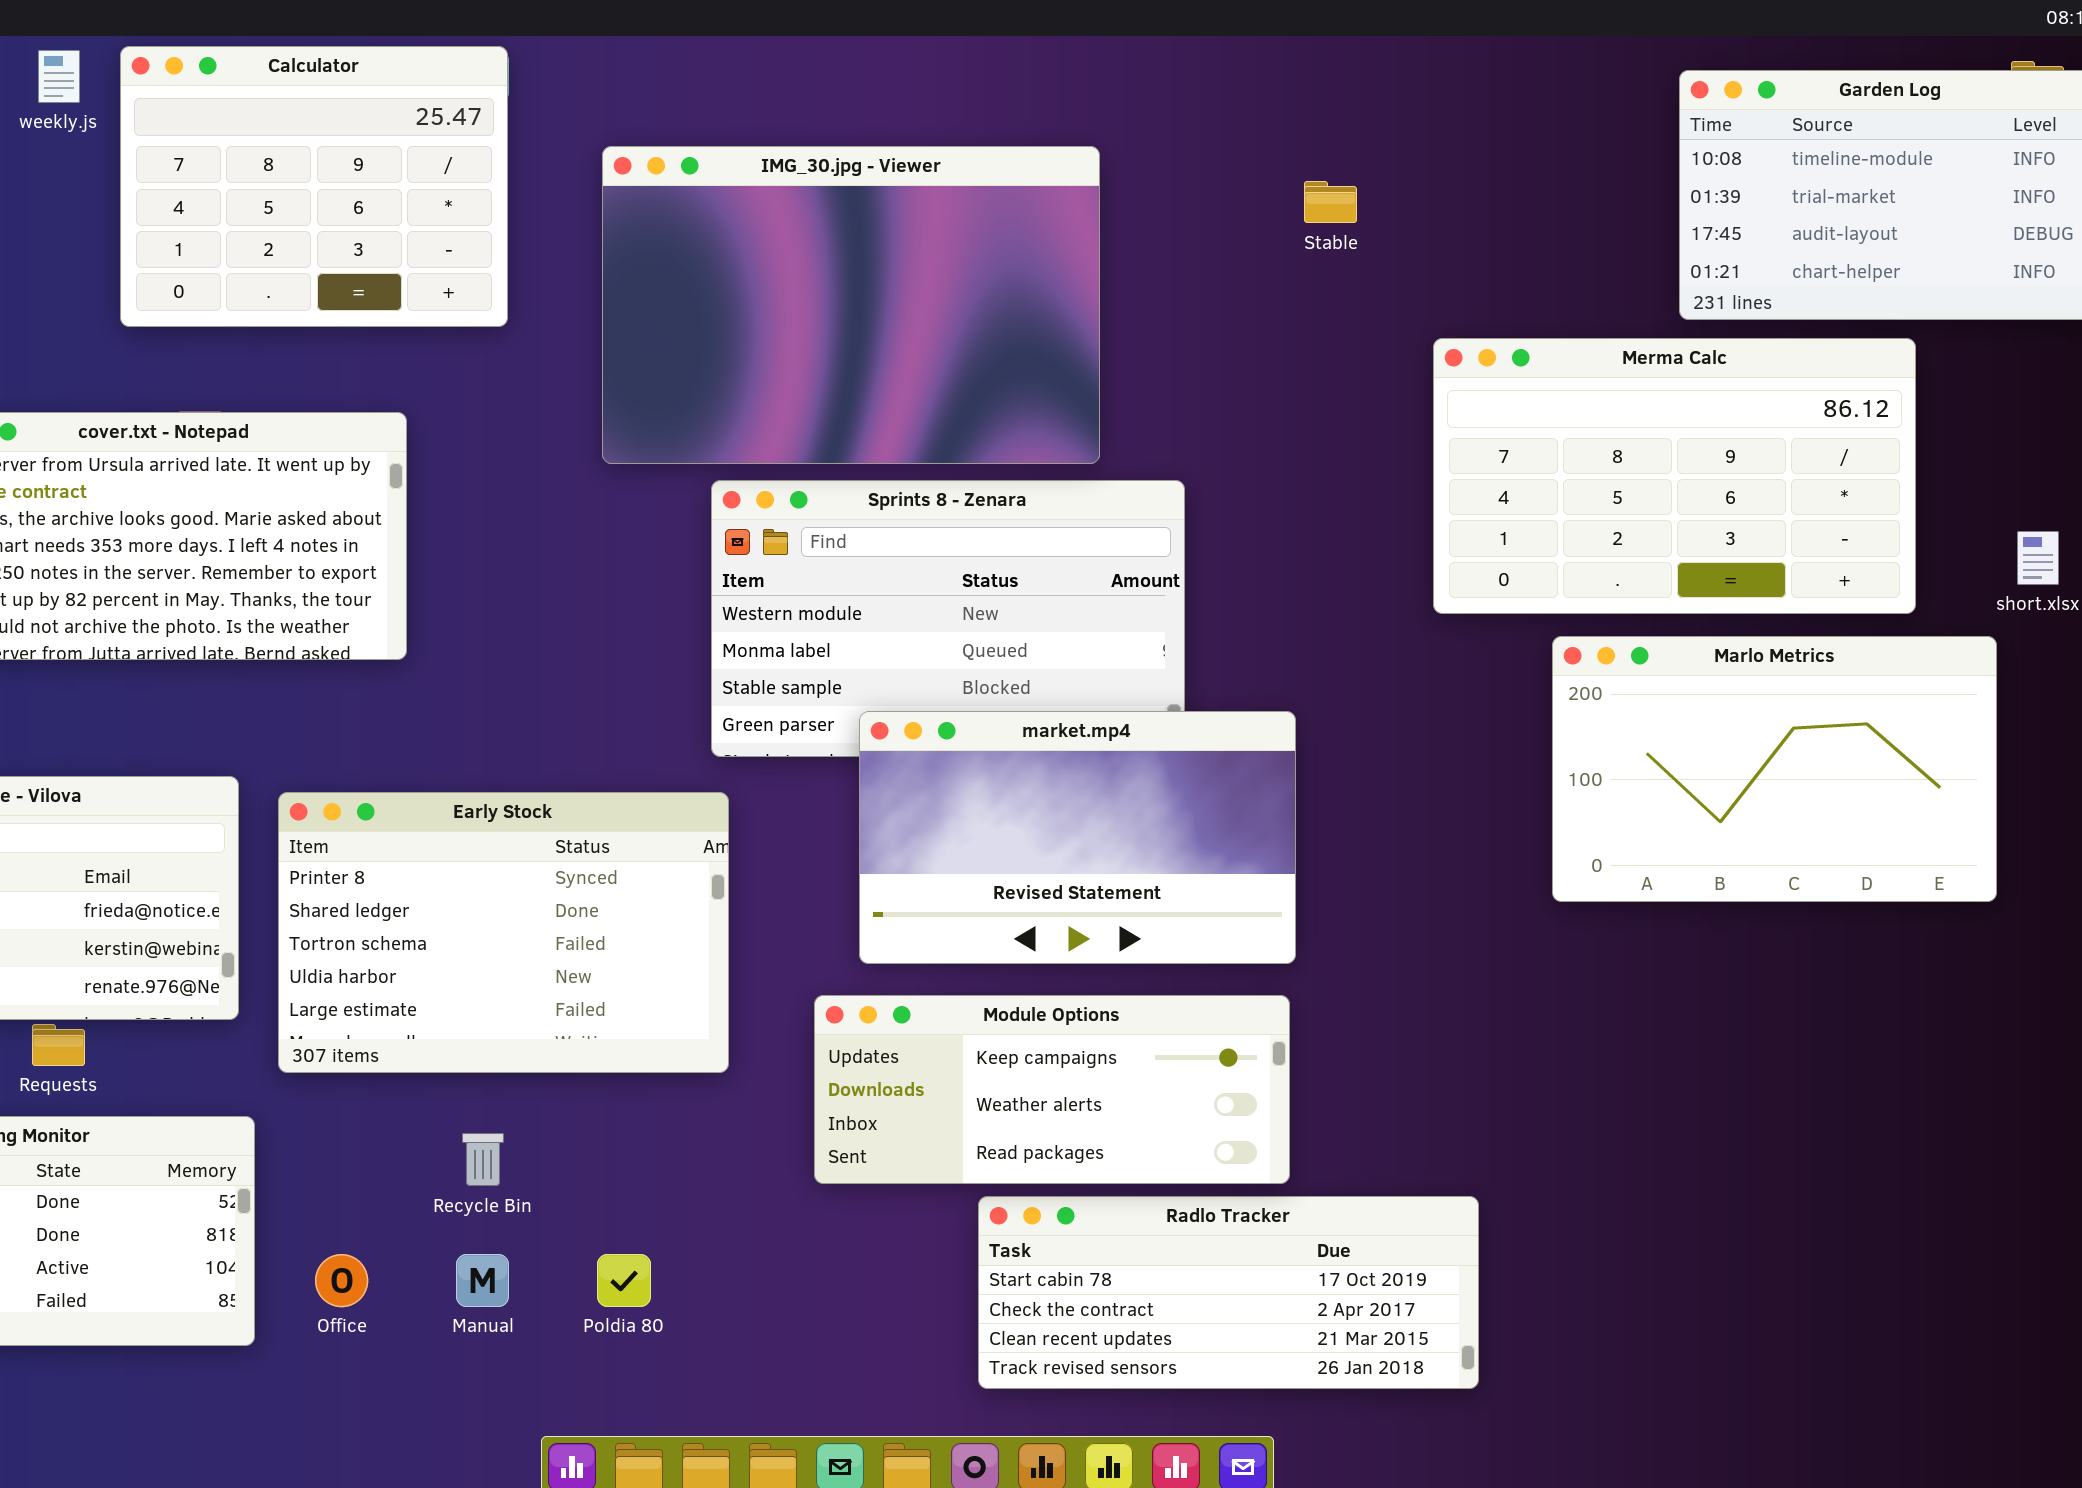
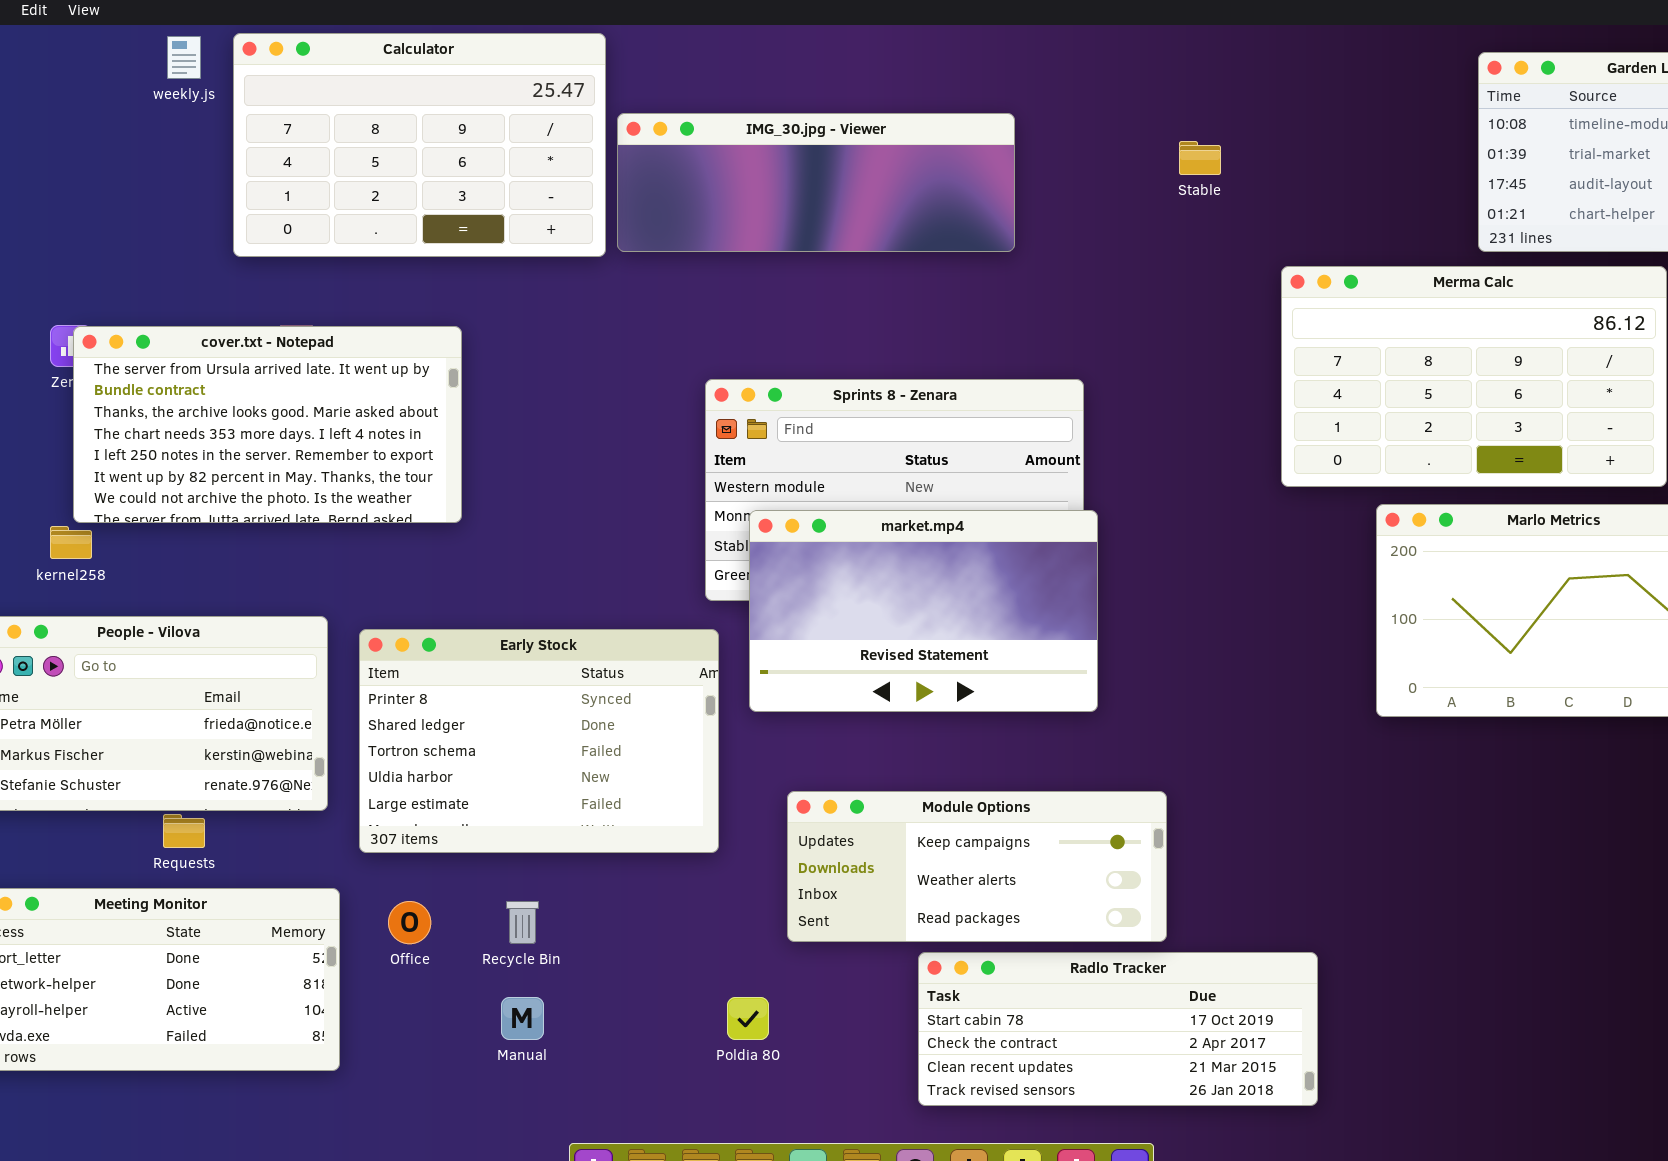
Calculator: [120,46,508,327] -> [233,33,606,257], resized
IMG_30.jpg - Viewer: [602,146,1100,464] -> [617,113,1015,252], resized
market.mp4: [859,711,1296,964] -> [749,510,1098,712], moved
Office: [315,1254,368,1307] -> [388,901,431,944], moved
Poldia 80: [597,1254,651,1307] -> [727,997,769,1040], moved

